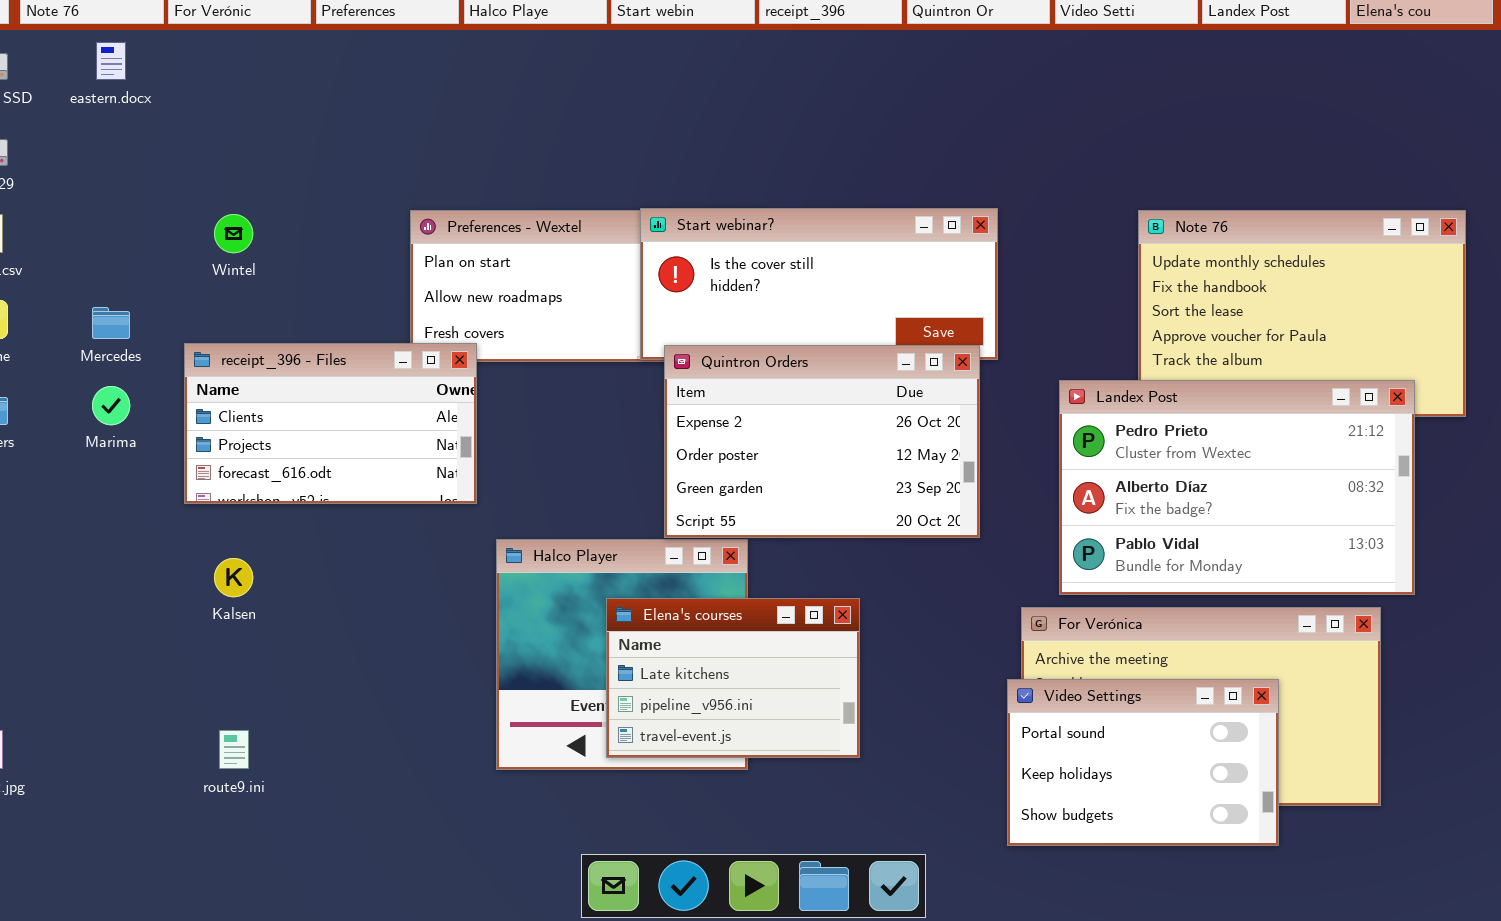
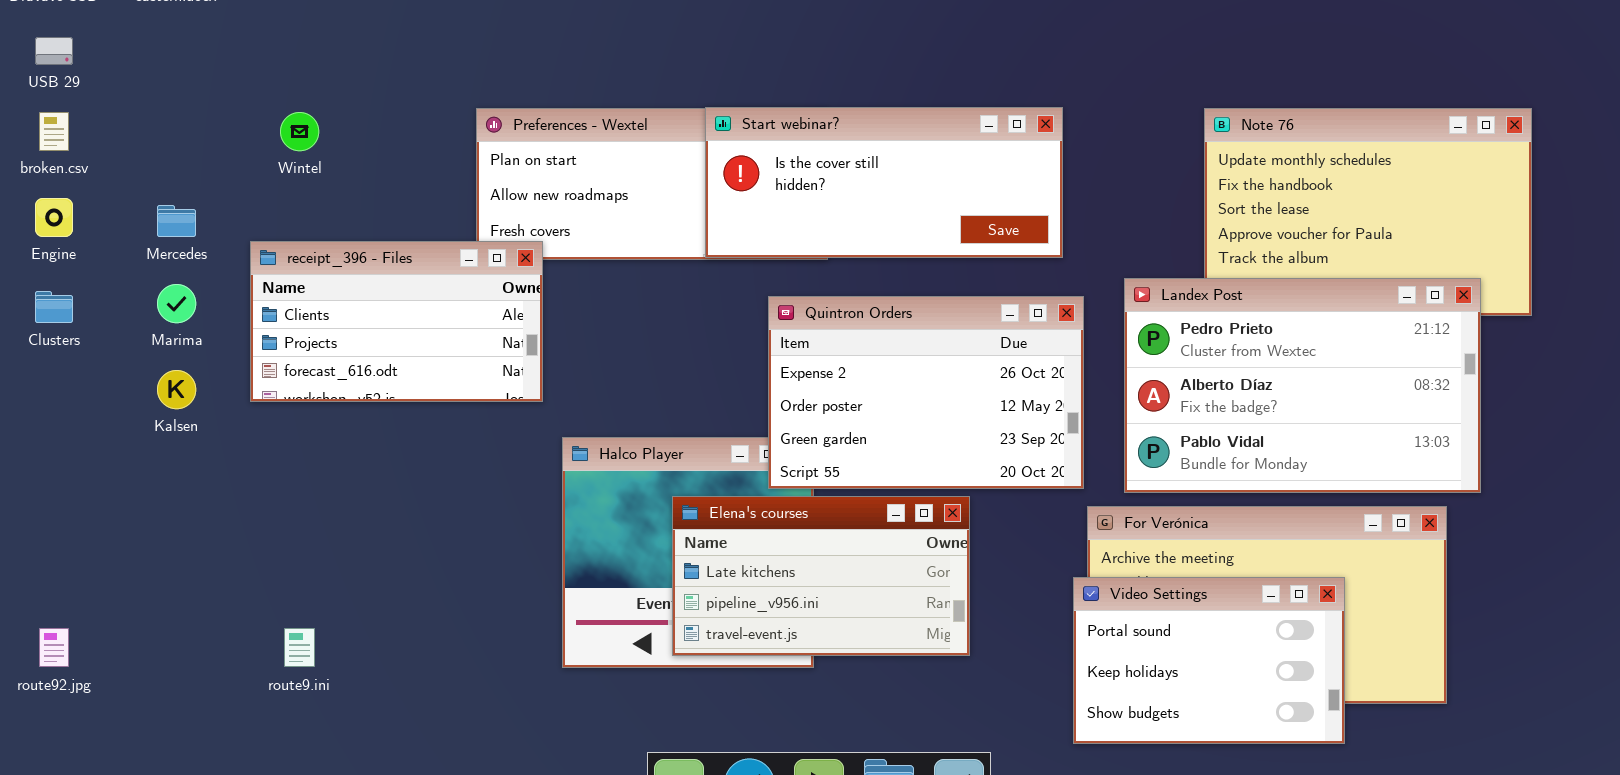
Quintron Orders: [664,345,980,538] -> [768,296,1084,489], moved
Kalsen: [214,558,253,597] -> [157,370,196,409], moved
Elena's courses: [606,598,860,758] -> [672,496,970,656], resized

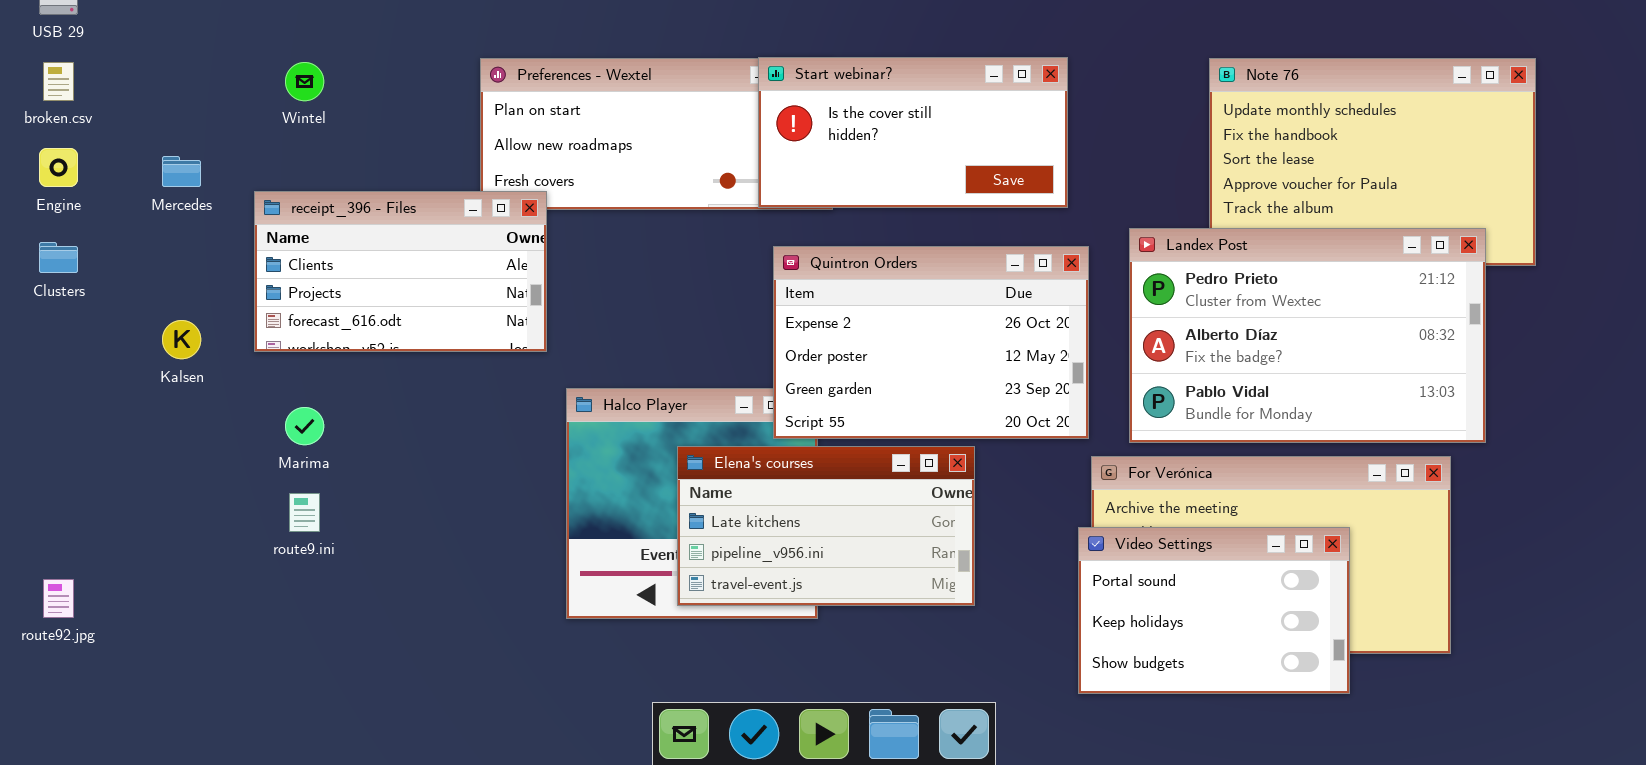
Start webinar?: [705,107,1063,258] -> [758,57,1068,208], resized
Marima: [157,284,196,323] -> [285,407,324,445], moved
route9.ini: [284,628,315,667] -> [289,493,320,532], moved

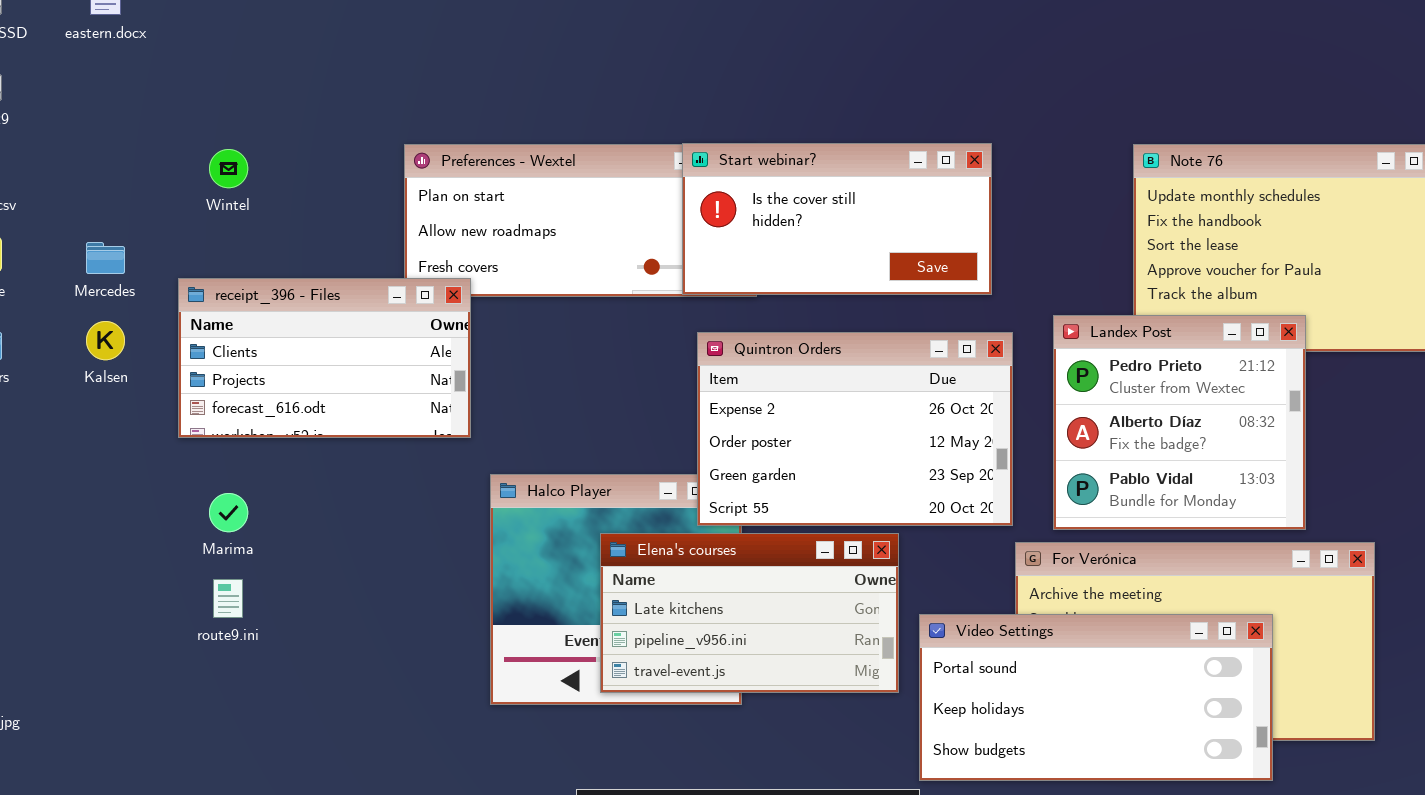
Landex Post: [1129,228,1486,443] -> [1053,315,1306,530], resized
Kalsen: [162,320,201,359] -> [86,321,125,360], moved
Video Settings: [1078,527,1350,694] -> [919,614,1273,781], resized

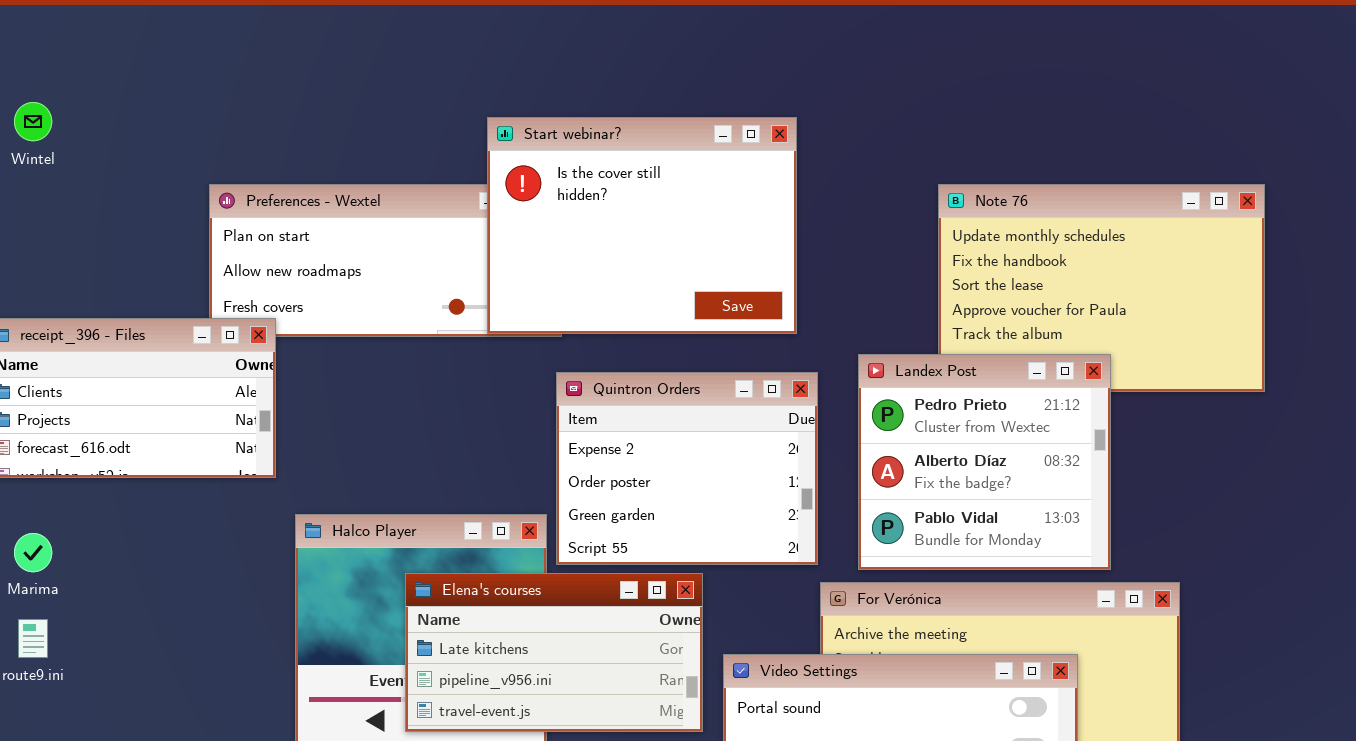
Start webinar?: [682,143,992,295] -> [487,117,797,334], resized
Wintel: [209,149,248,188] -> [14,102,52,141], moved
Quintron Orders: [697,332,1013,526] -> [556,372,818,565], resized

